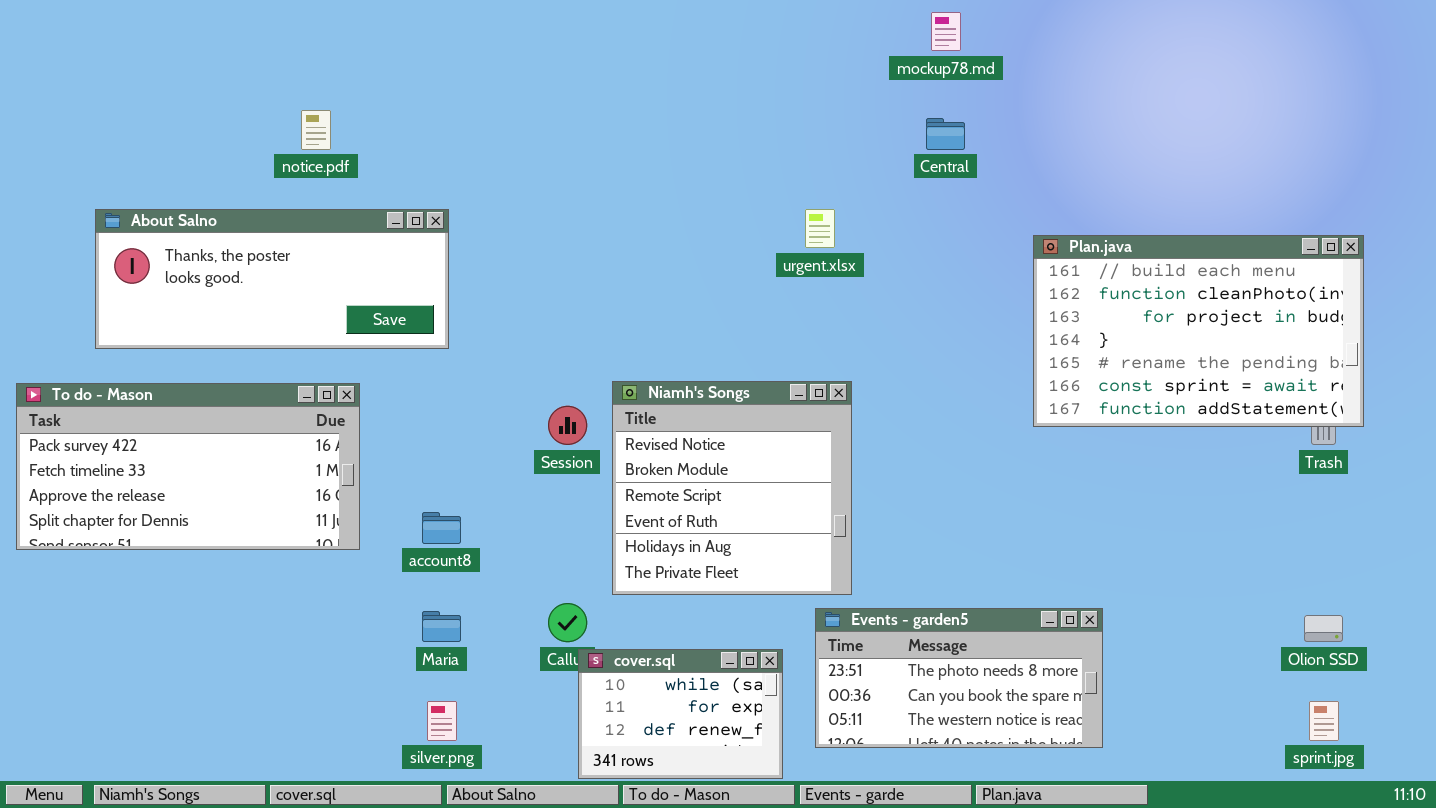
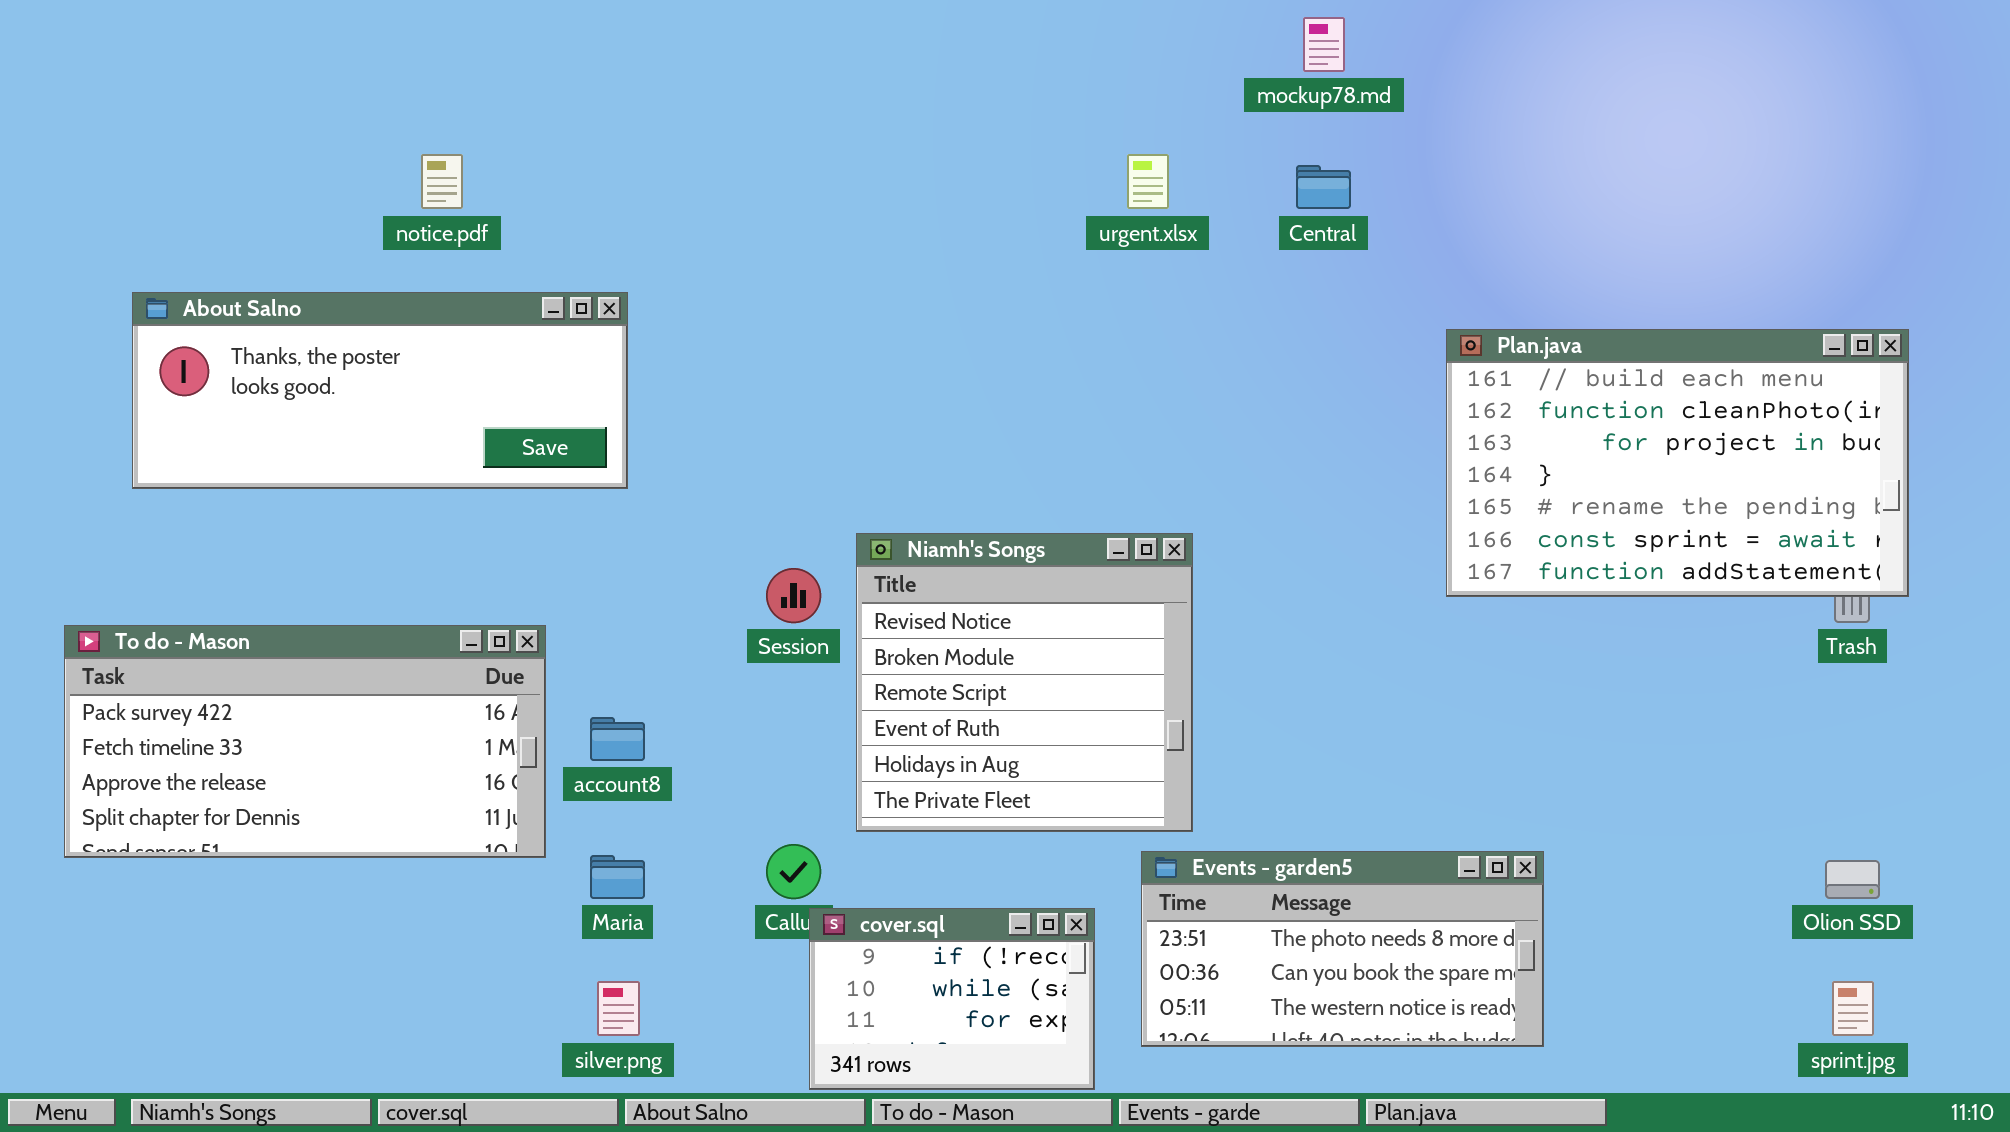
urgent.xlsx: [805,209,835,248] -> [1127,154,1169,209], moved
To do - Mason: [16,383,360,550] -> [64,625,546,858], moved
cover.sql: [578,649,783,779] -> [809,908,1095,1090], scrolled up 1 row

